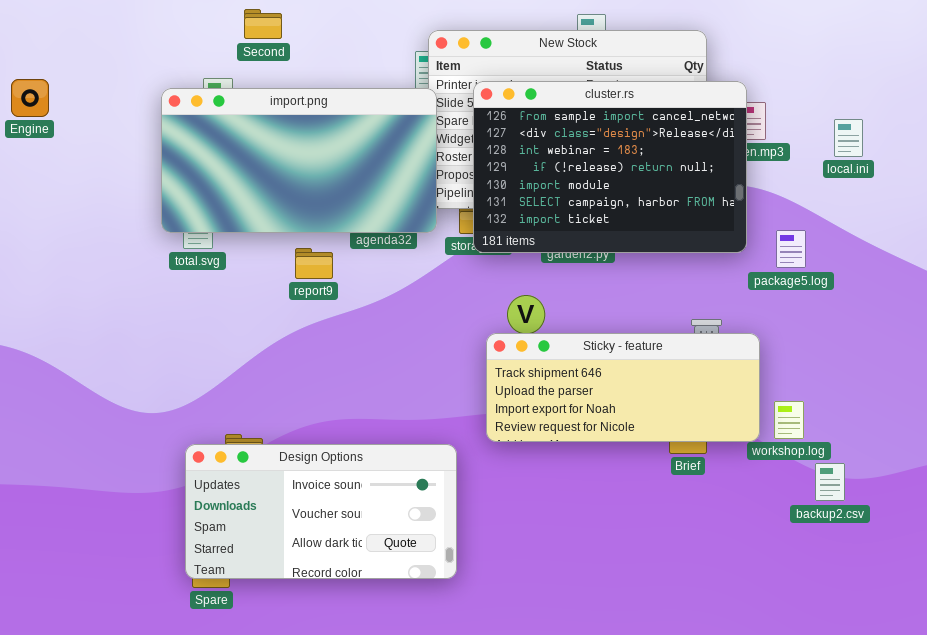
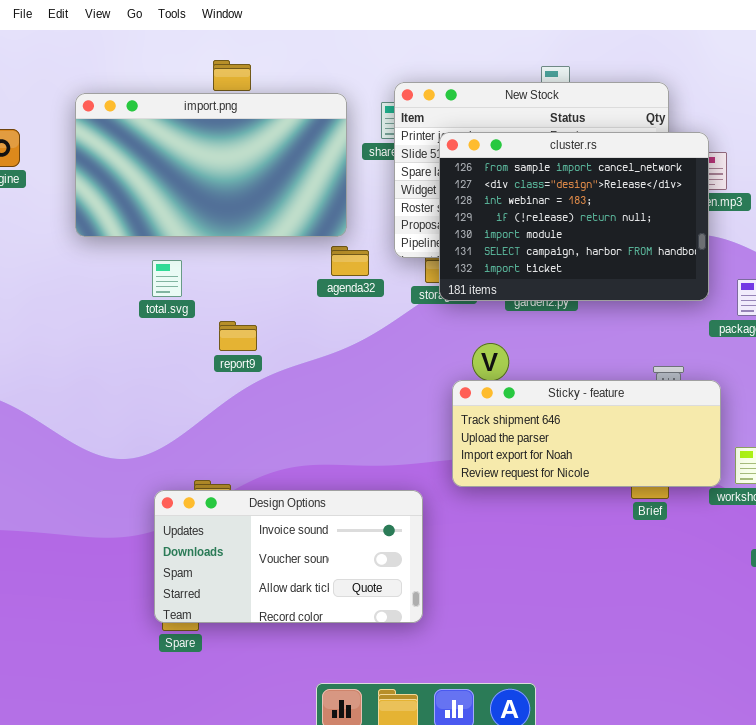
import.png: [161,88,437,233] -> [75,93,347,237], moved
report9: [295,248,333,279] -> [219,321,257,351], moved

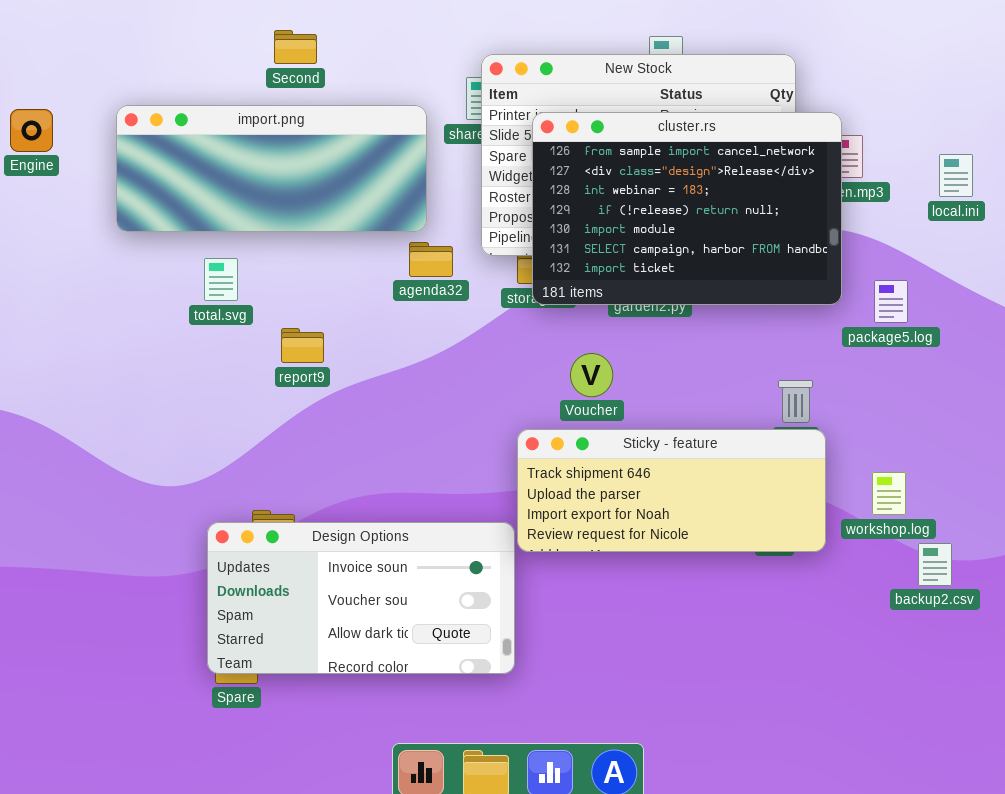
import.png: [75,93,347,237] -> [116,105,427,232], resized
Sticky - feature: [452,380,721,487] -> [517,429,826,552], moved

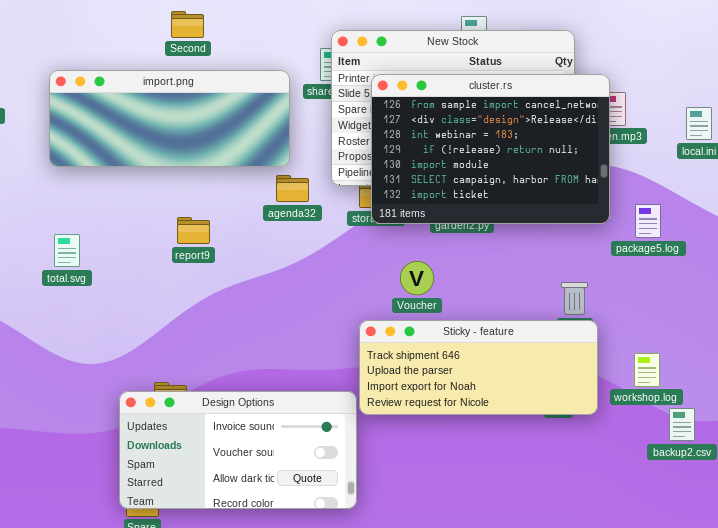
total.svg: [204,258,238,301] -> [54,234,80,267], moved
report9: [281,328,324,363] -> [177,217,210,244], moved

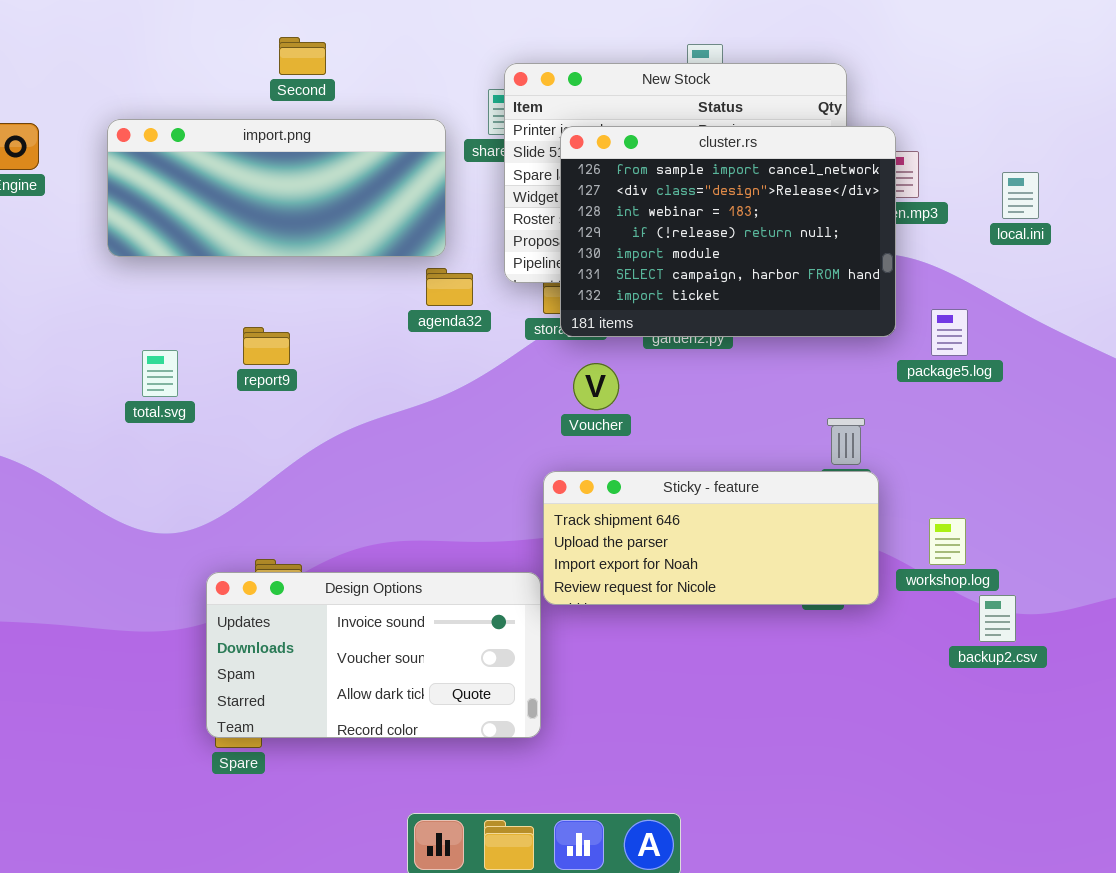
report9: [177,217,210,244] -> [243,327,290,365], moved
total.svg: [54,234,80,267] -> [142,350,178,397], moved
Voucher: [400,261,434,295] -> [573,363,619,410], moved

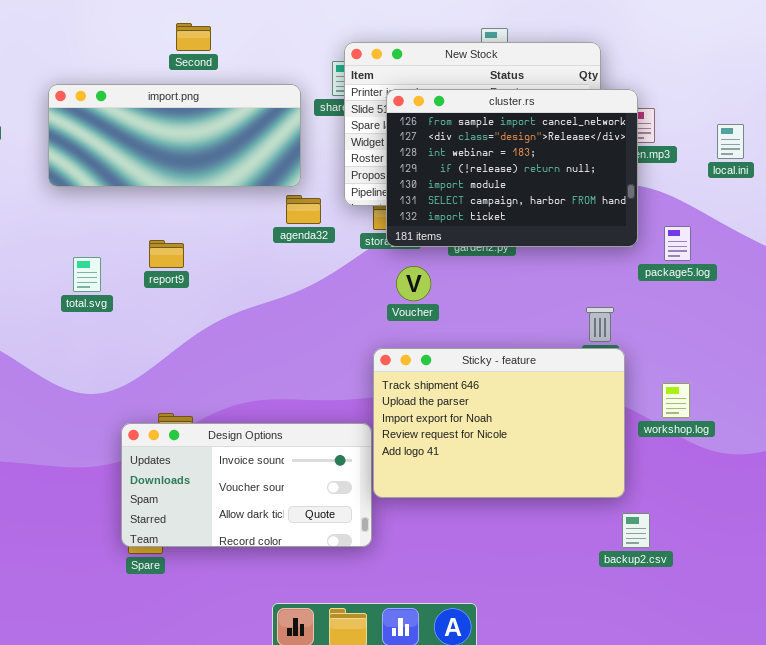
Sticky - feature: [543,471,879,605] -> [373,348,625,498], resized
backup2.csv: [979,595,1016,642] -> [622,513,650,548], moved

